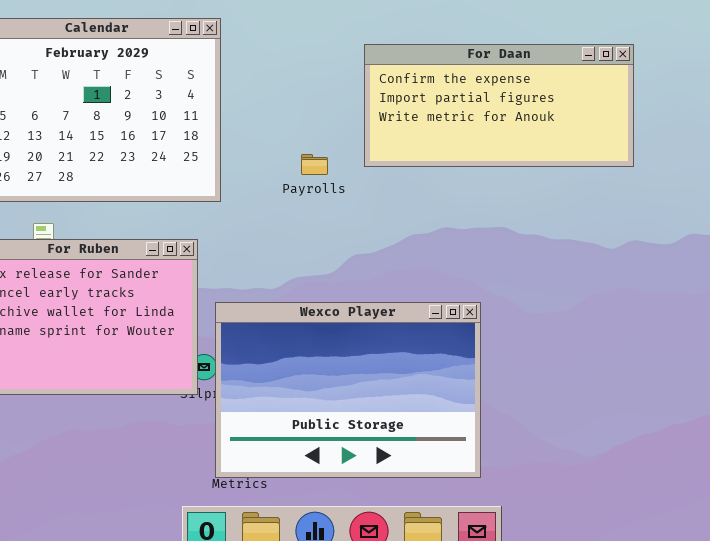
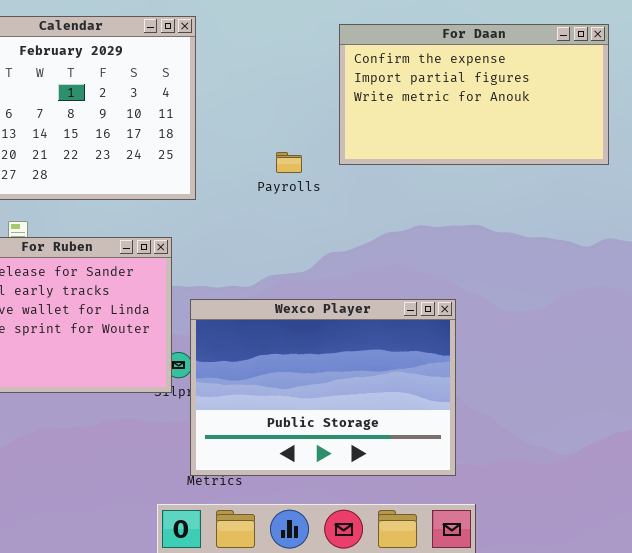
For Daan: [364,44,634,167] -> [339,24,609,165], resized

